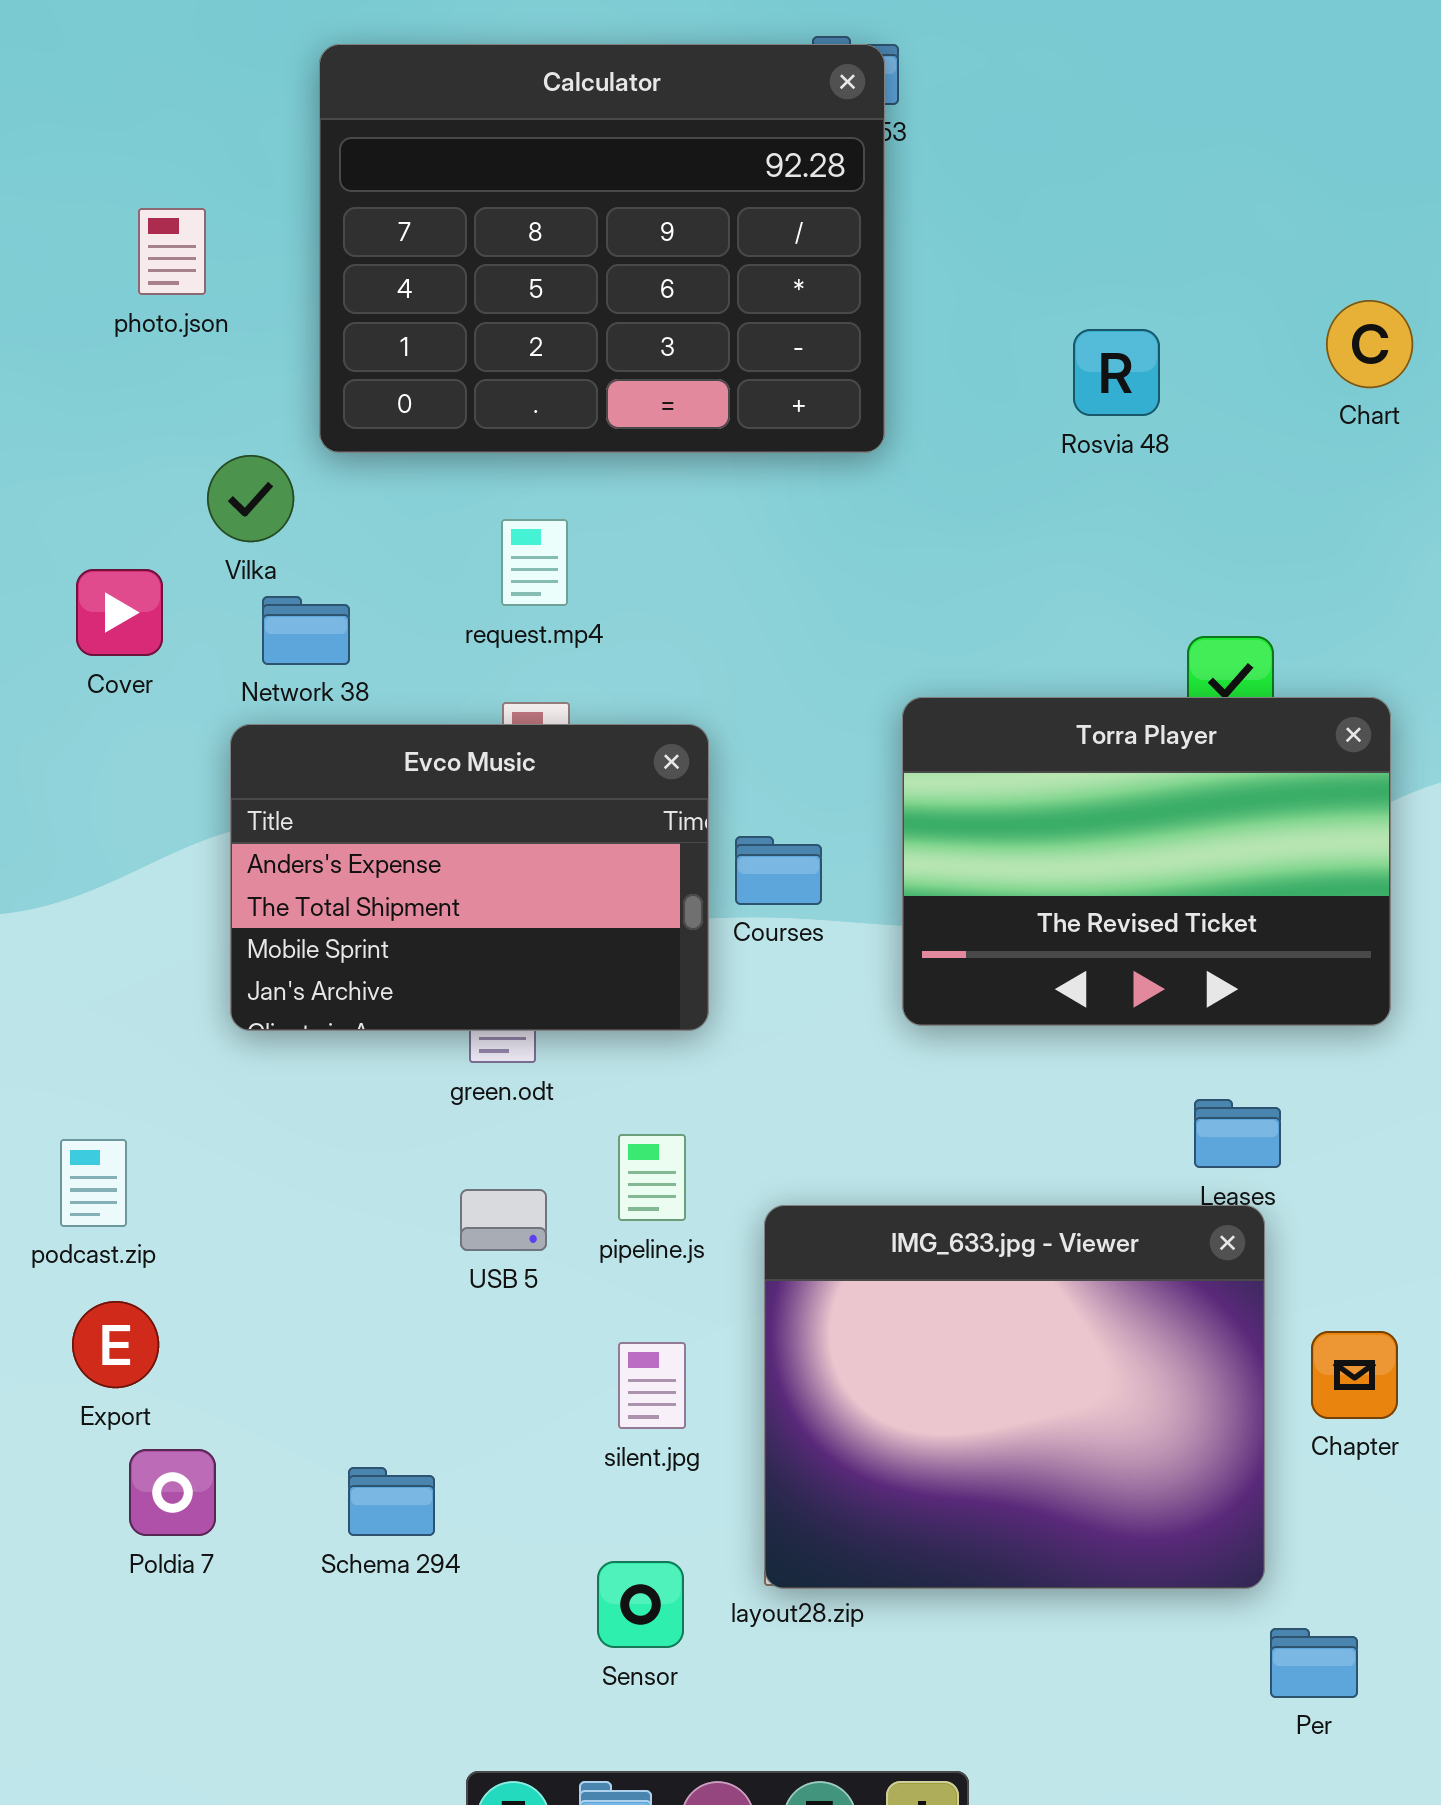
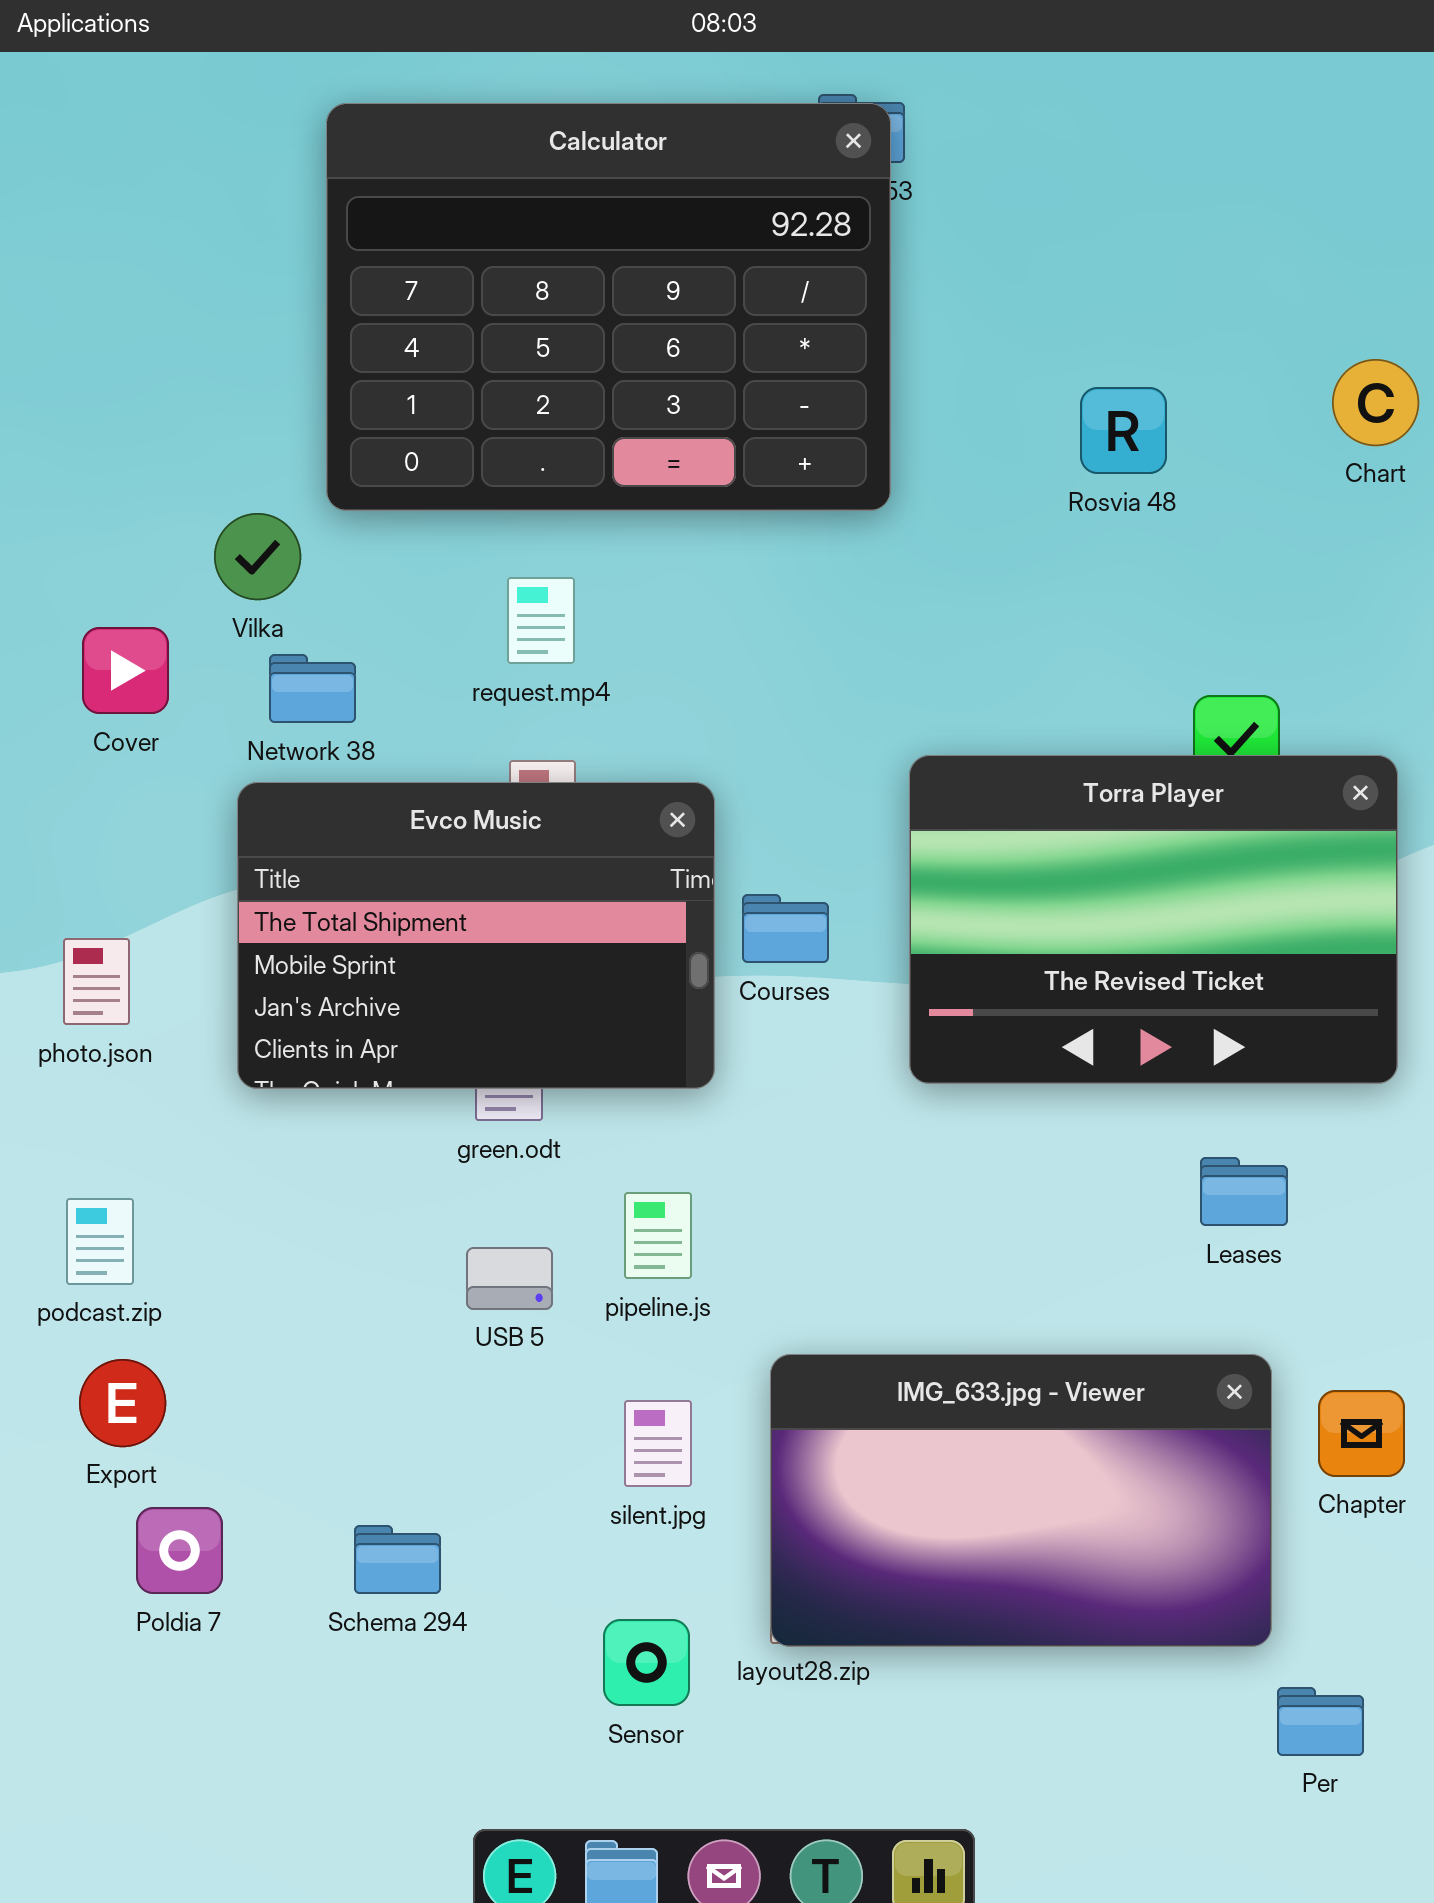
photo.json: [138,208,206,295] -> [63,938,130,1025], moved
Evco Music: [230,724,709,1031] -> [237,782,715,1089], scrolled down 1 row
IMG_633.jpg - Viewer: [764,1205,1265,1589] -> [770,1354,1272,1647], resized

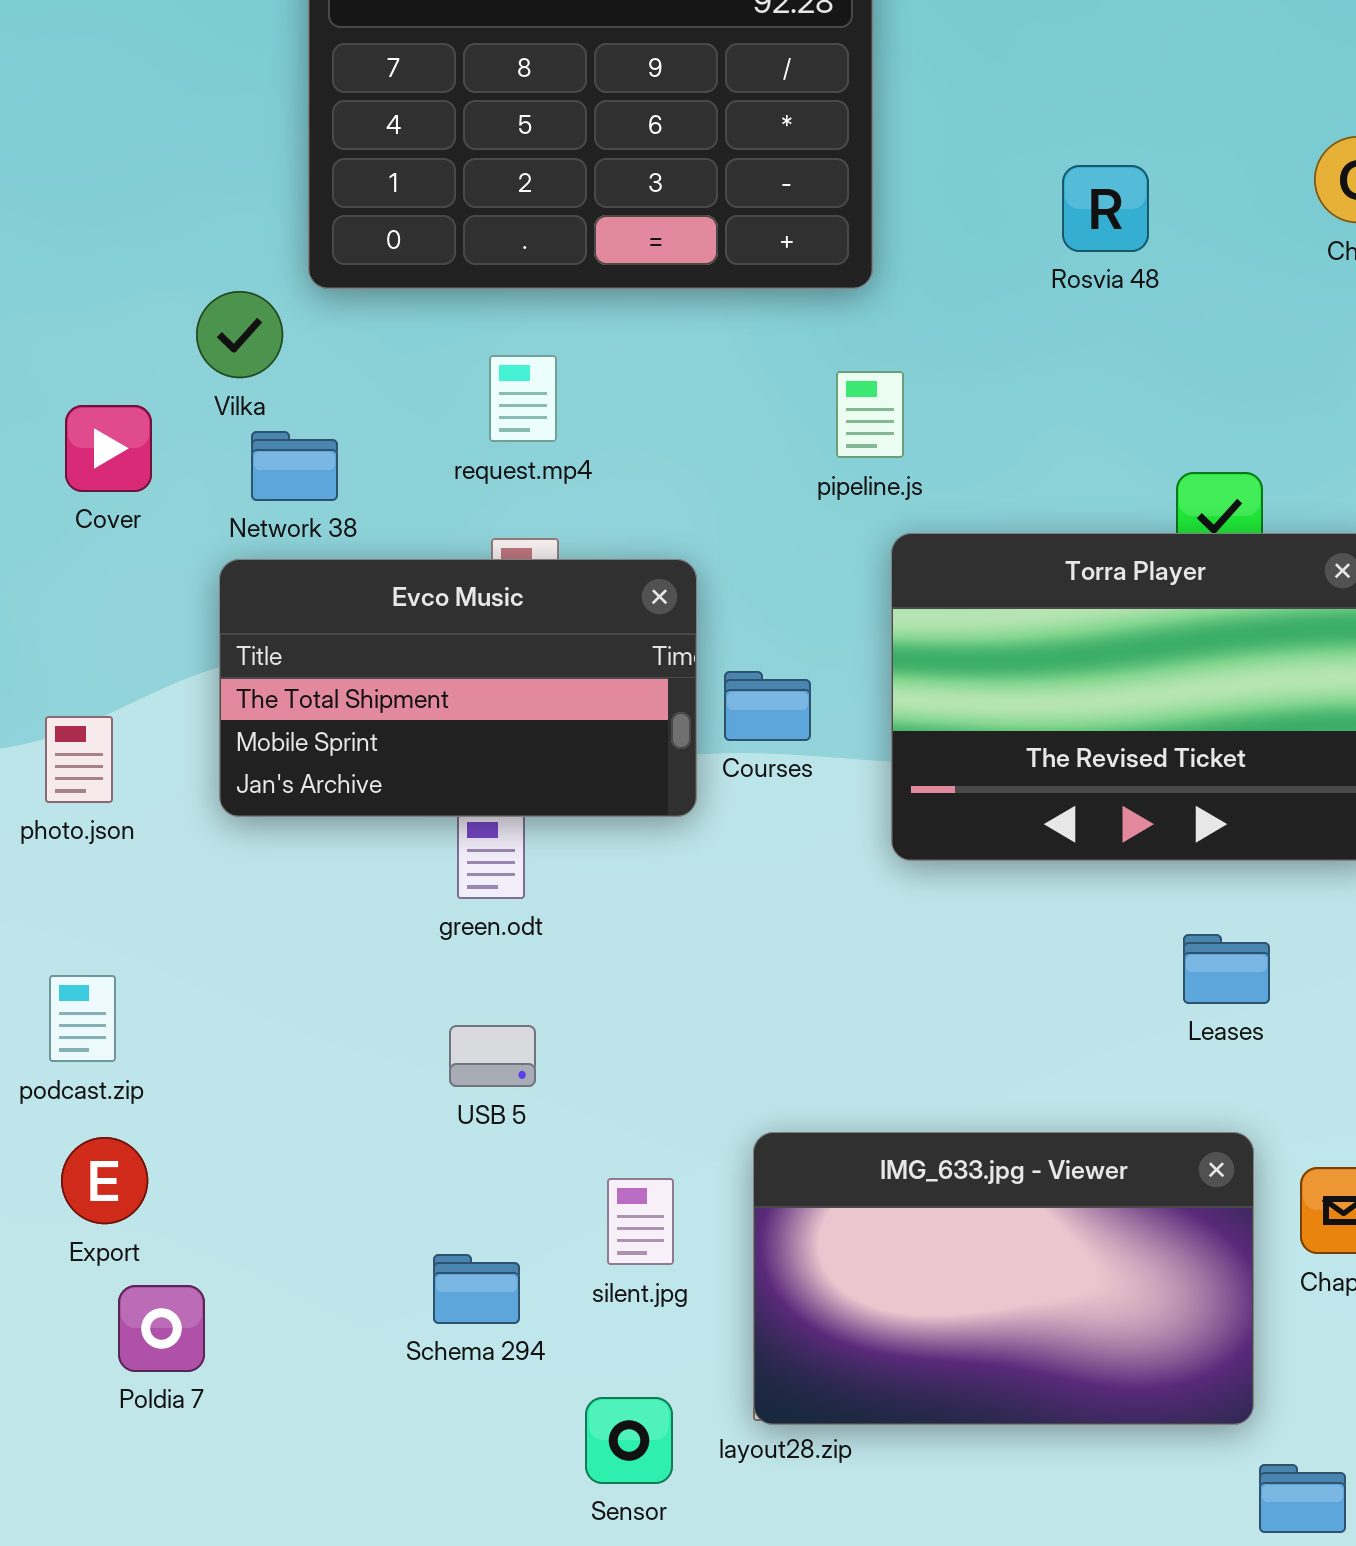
Evco Music: [237,782,715,1089] -> [219,559,697,817], resized
pipeline.js: [624,1192,692,1279] -> [836,371,904,458], moved
Schema 294: [354,1525,441,1594] -> [433,1254,520,1324], moved

